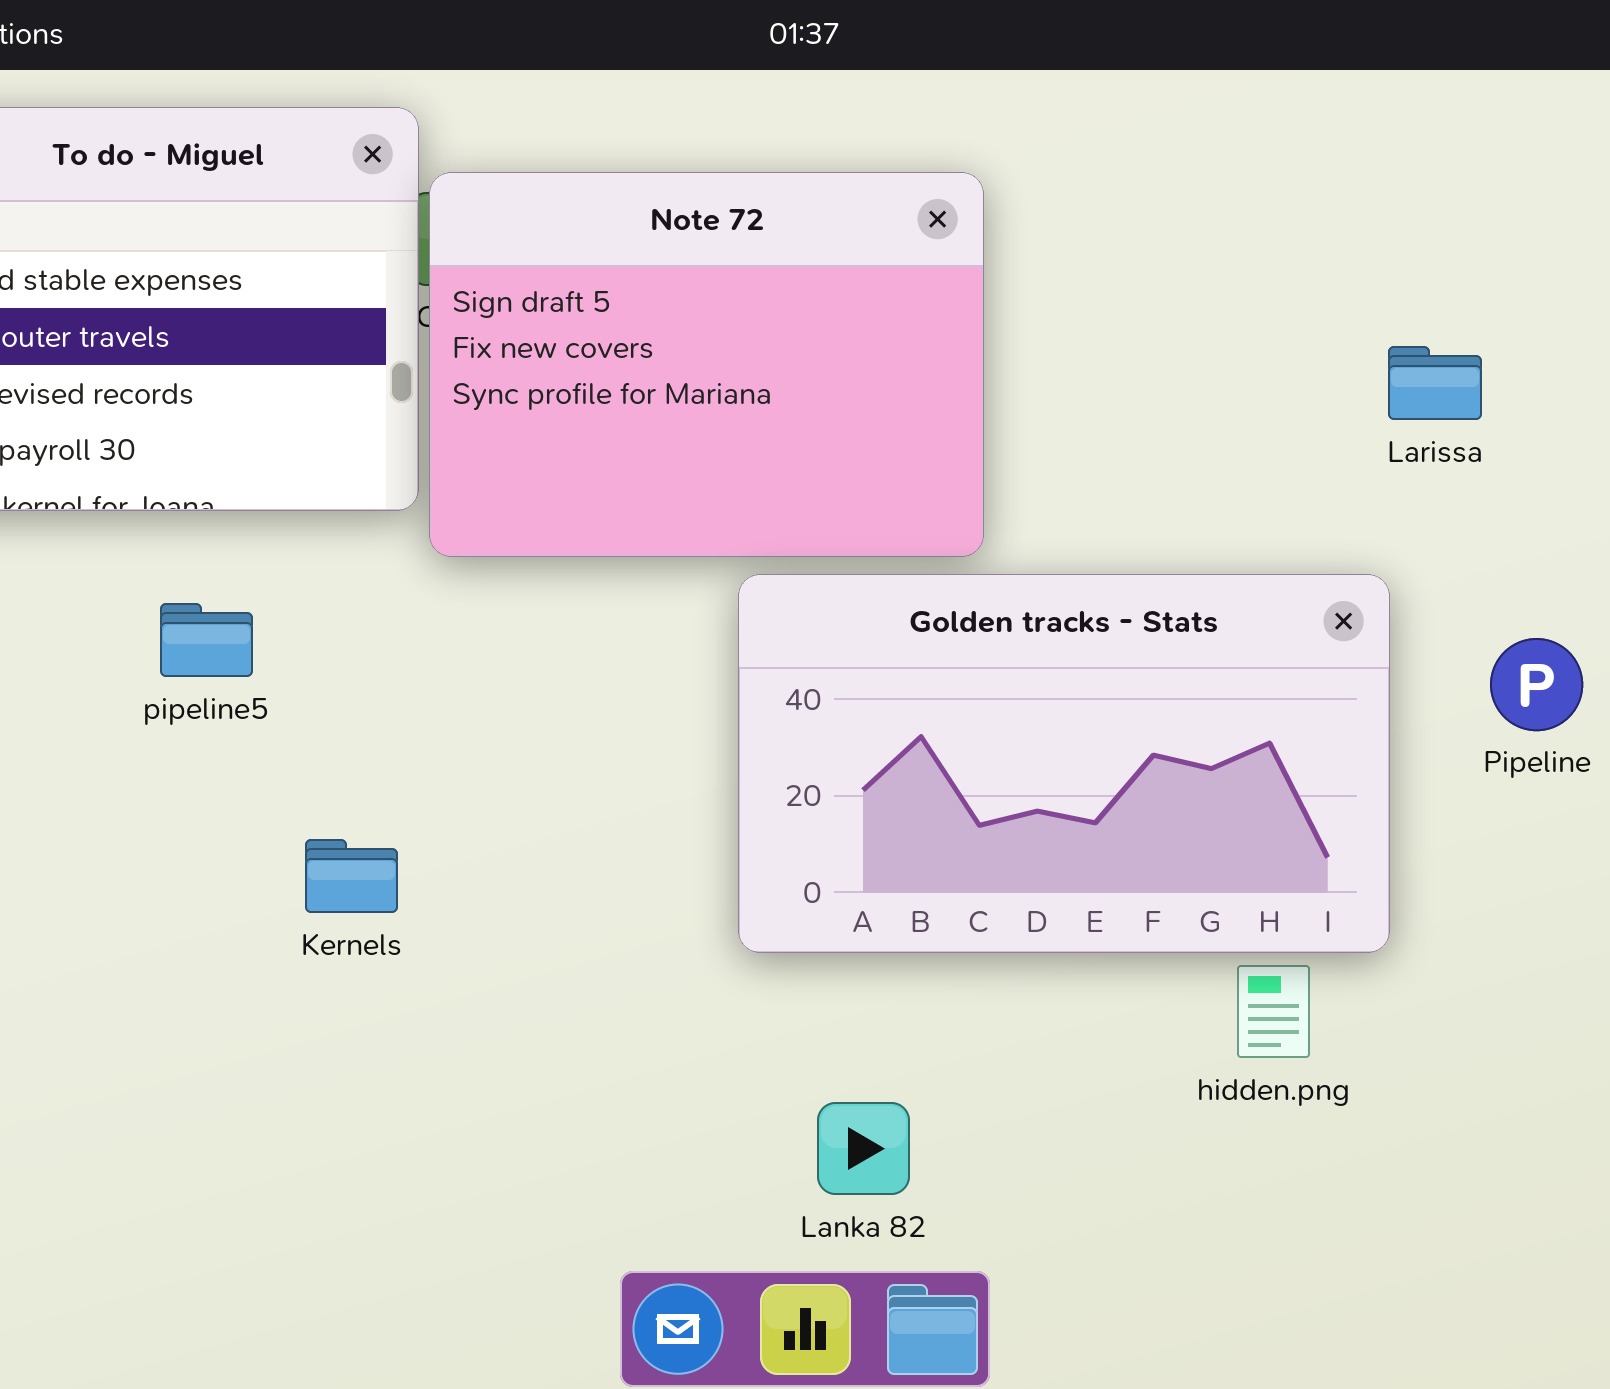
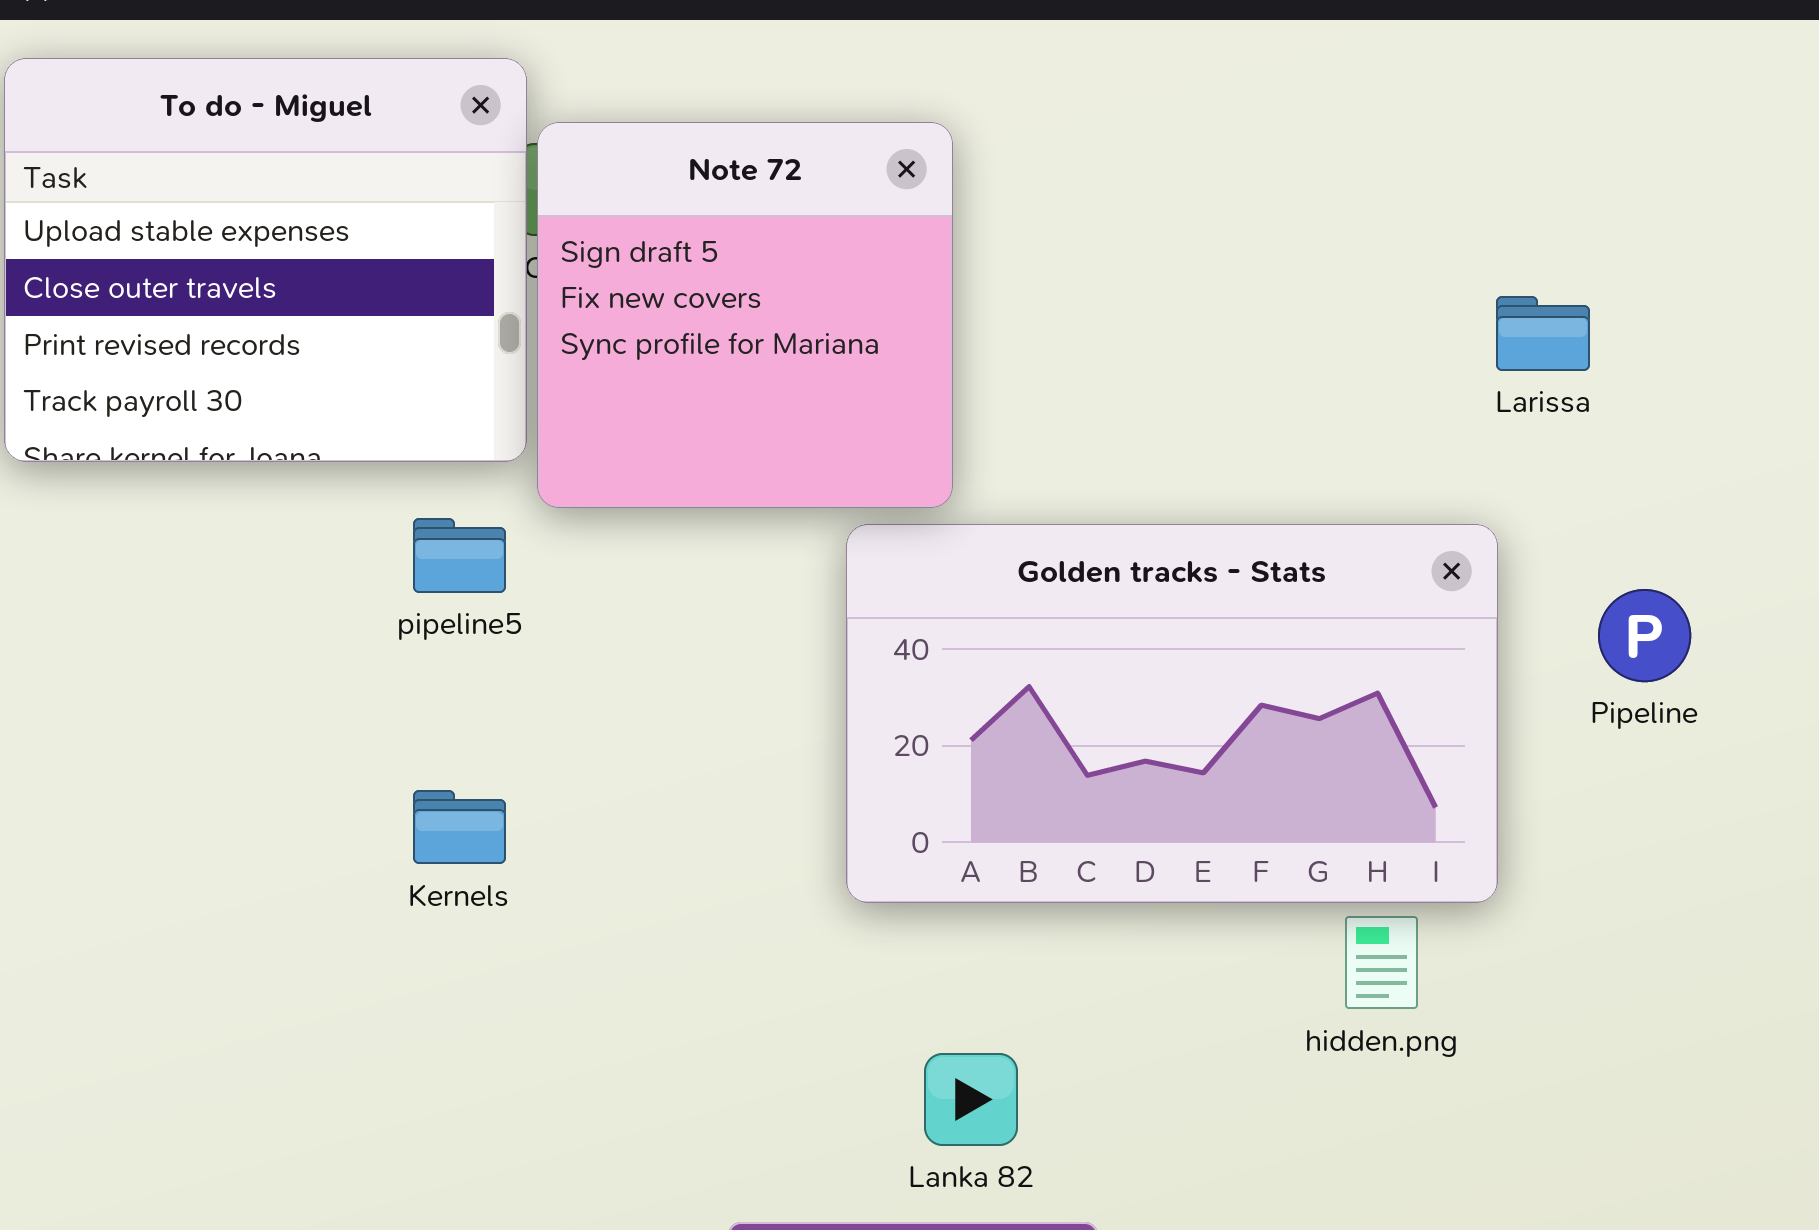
Note 72: [429,172,984,557] -> [537,122,953,508], resized
pipeline5: [160,603,253,677] -> [413,518,506,593], moved

